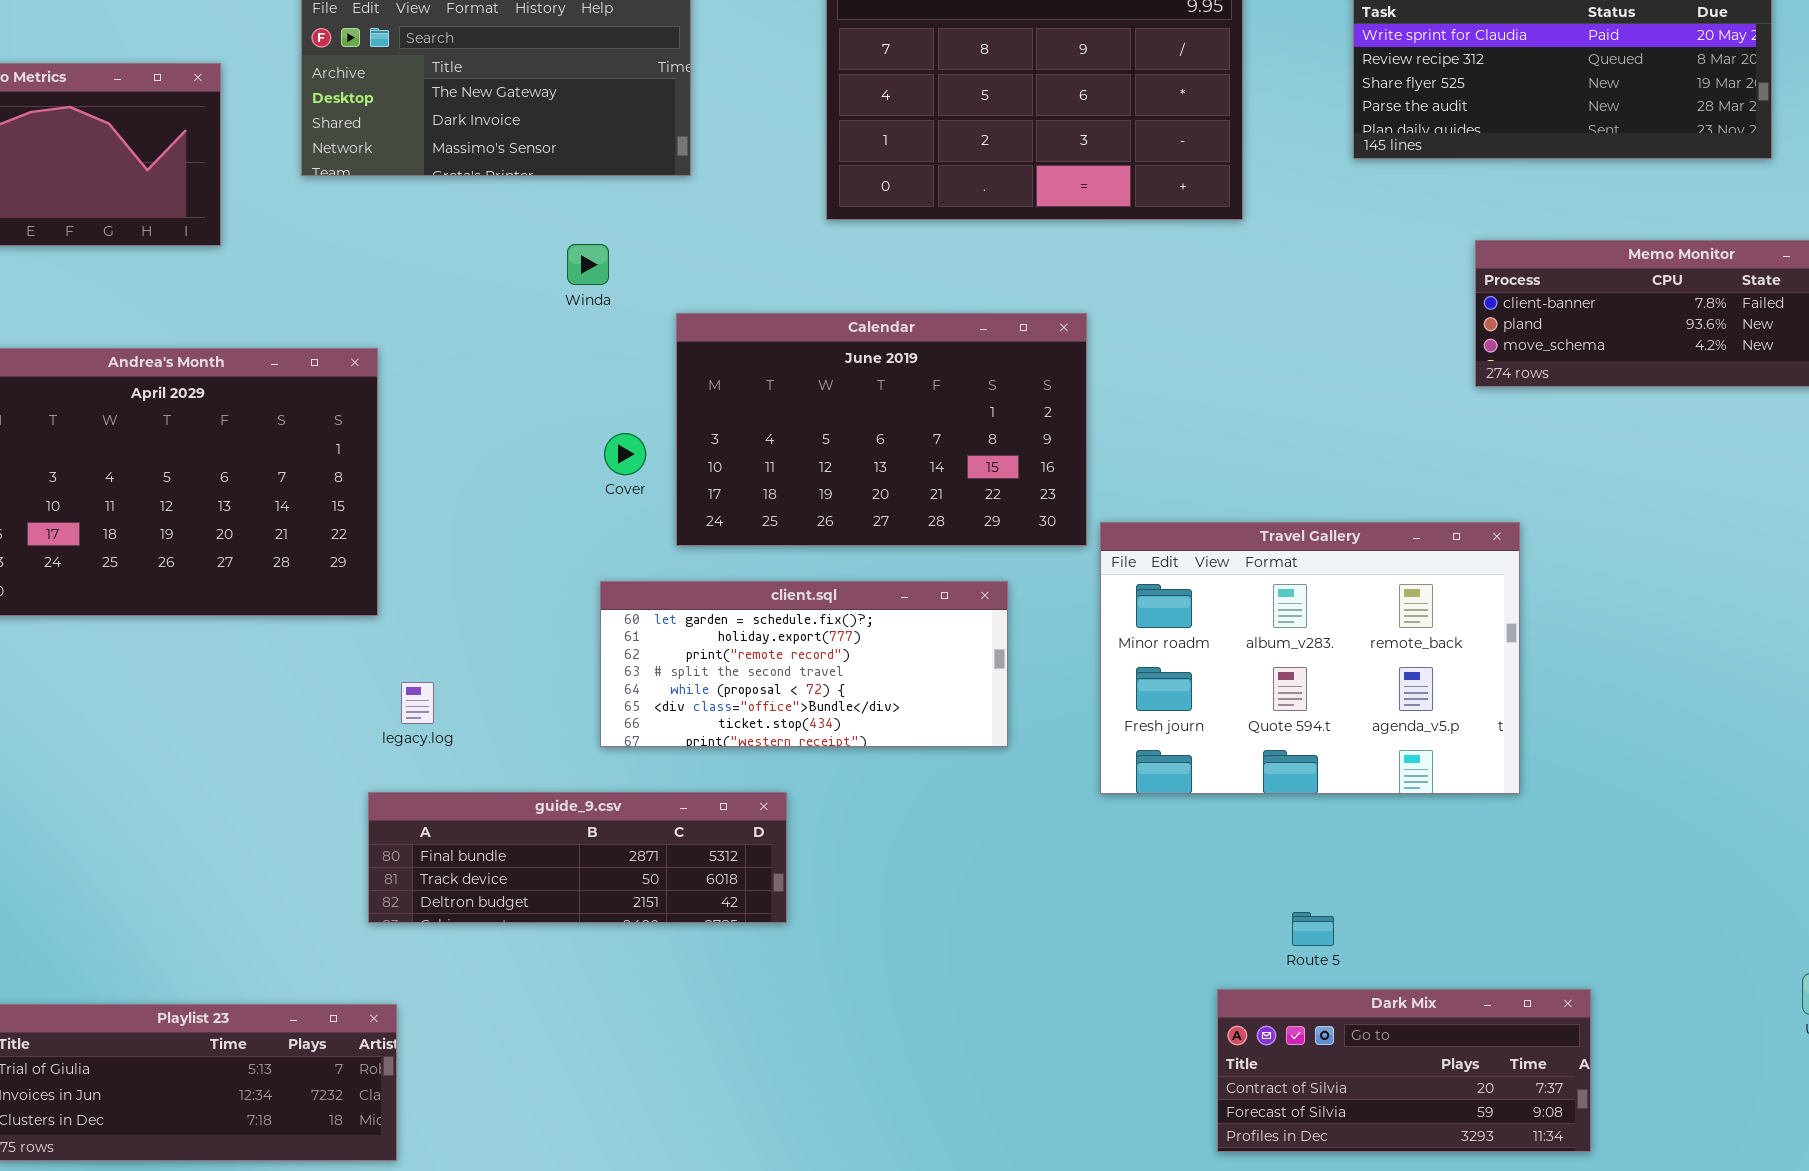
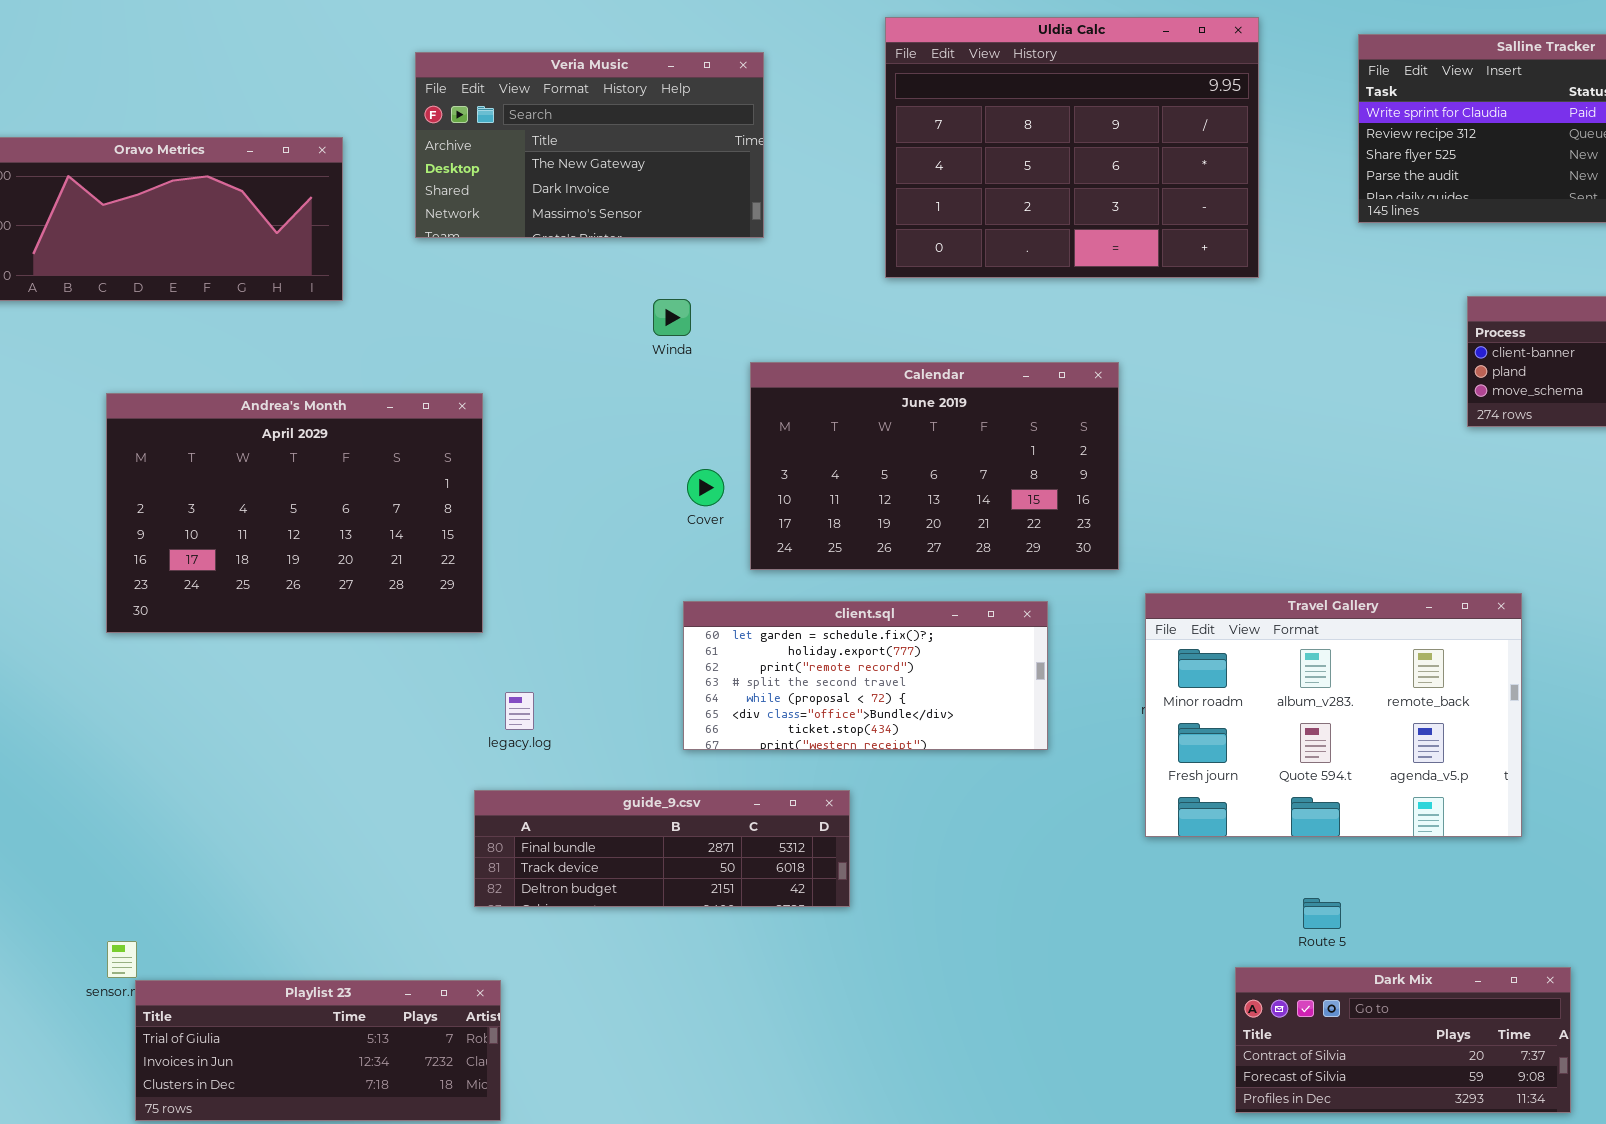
Travel Gallery: [1100,522,1520,794] -> [1145,593,1522,837], moved

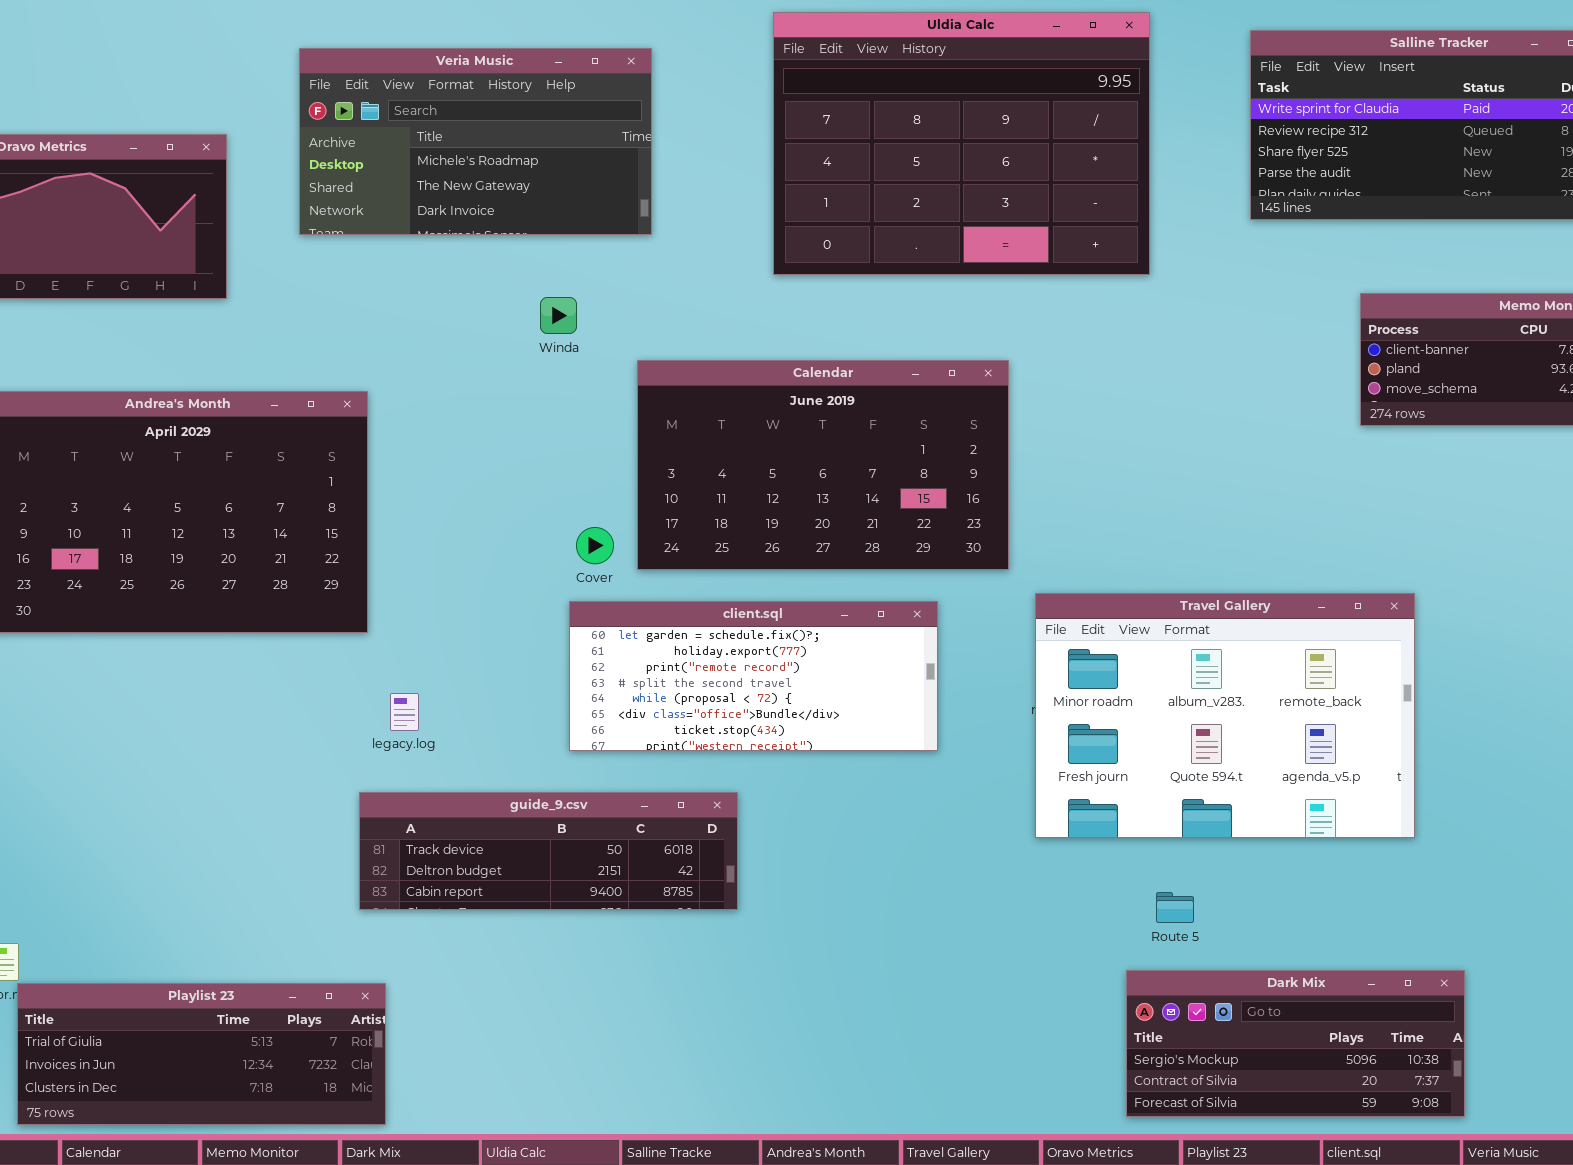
Veria Music: [415,52,764,238] -> [299,48,652,235], scrolled up 1 row
Cover: [687,469,724,506] -> [576,527,614,564], moved
guide_9.csv: [474,790,850,907] -> [359,792,738,910], scrolled down 1 row
Route 5: [1303,898,1341,929] -> [1156,892,1194,923], moved
Dark Mix: [1235,967,1571,1113] -> [1126,970,1465,1117], scrolled up 1 row

